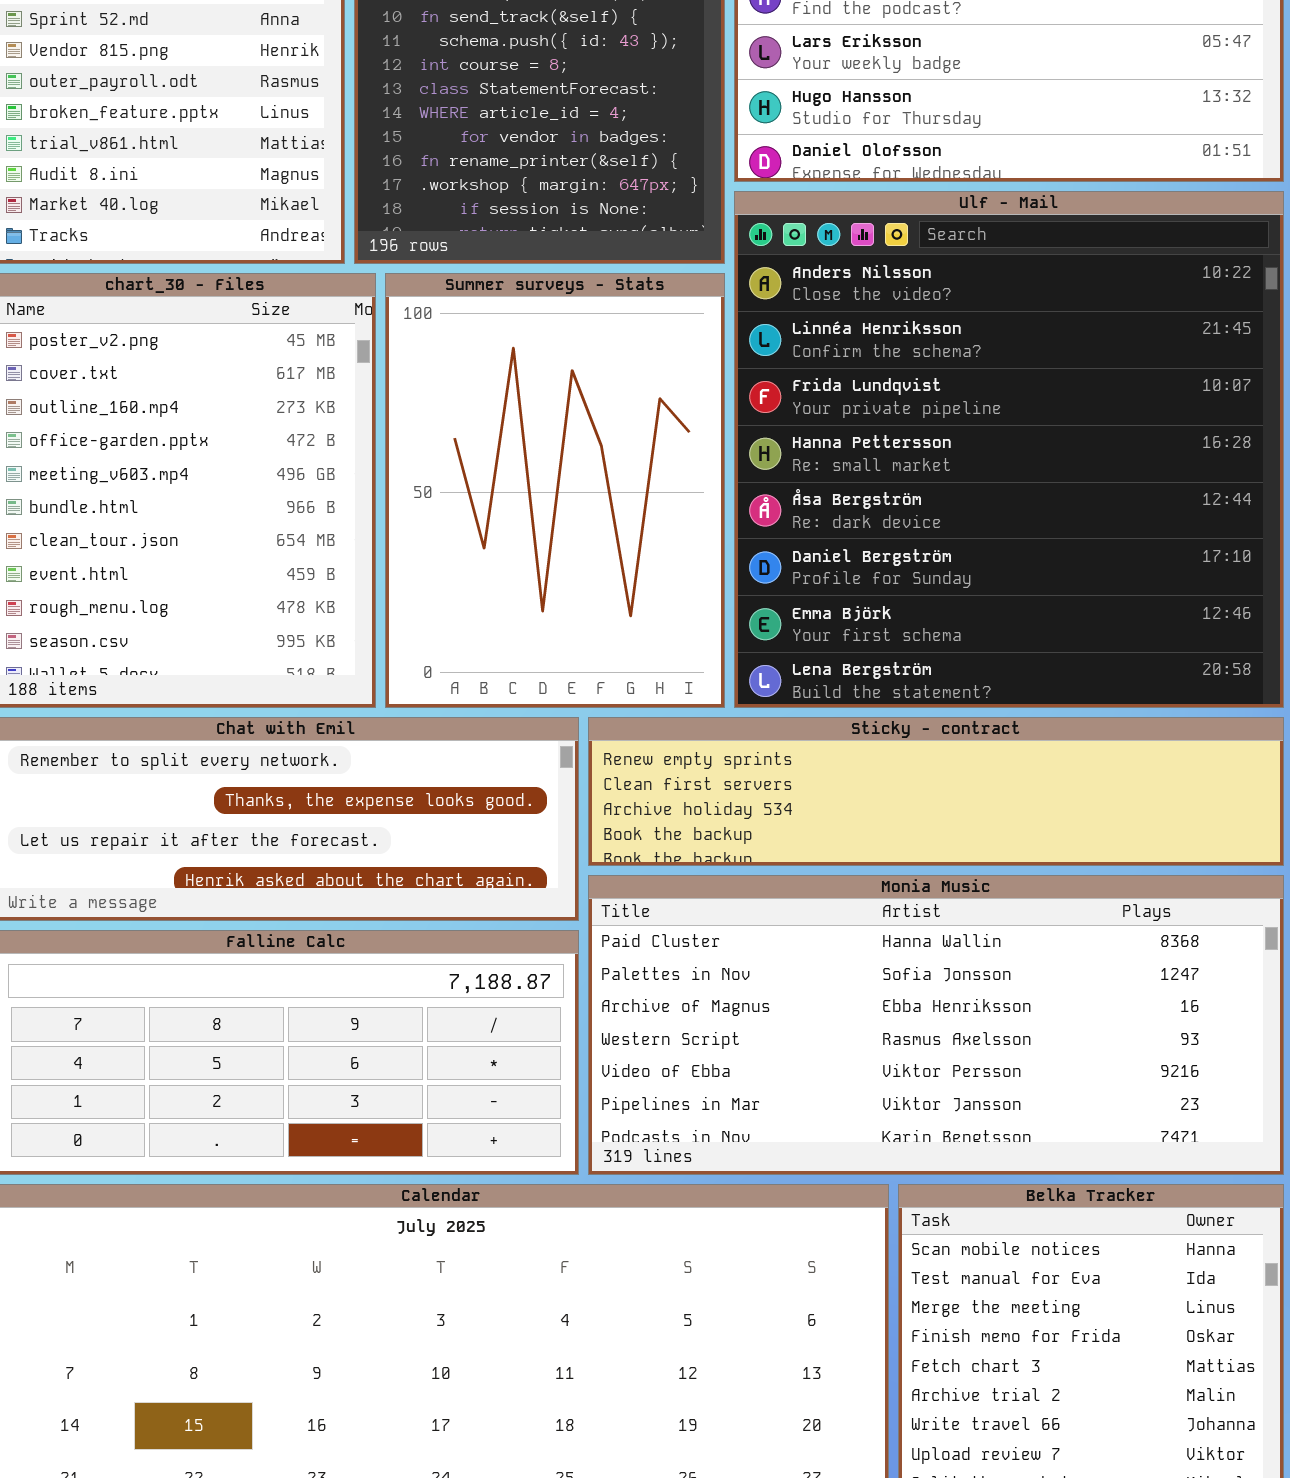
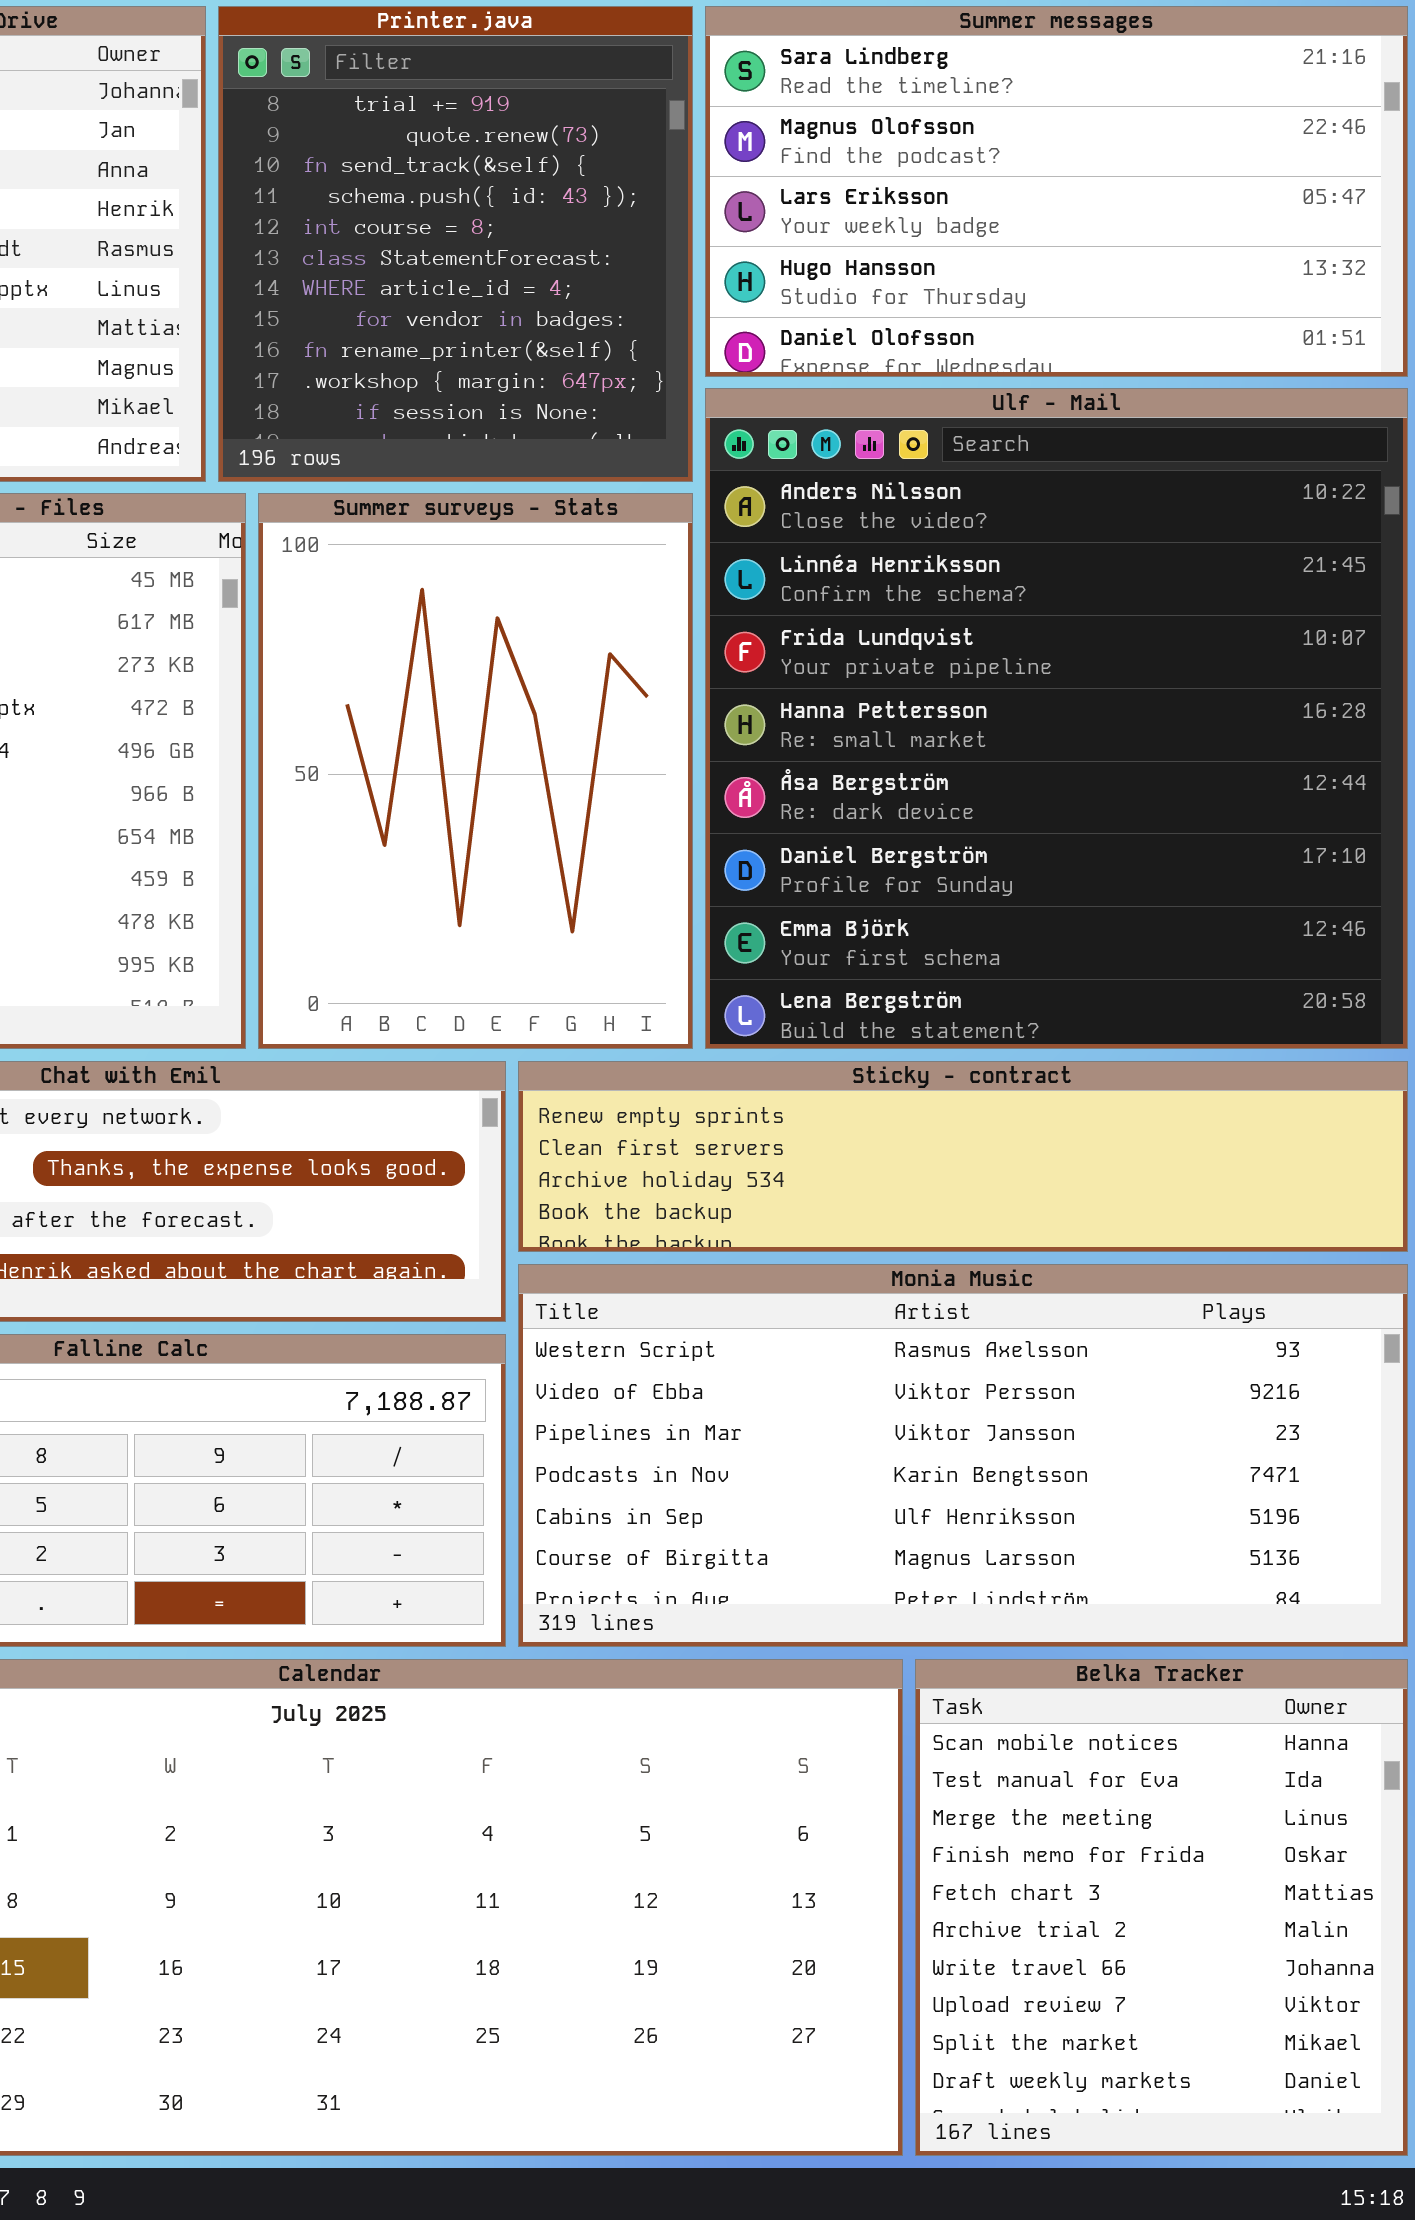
Monia Music: [588,875,1284,1175] -> [518,1264,1408,1647], scrolled down 3 rows

